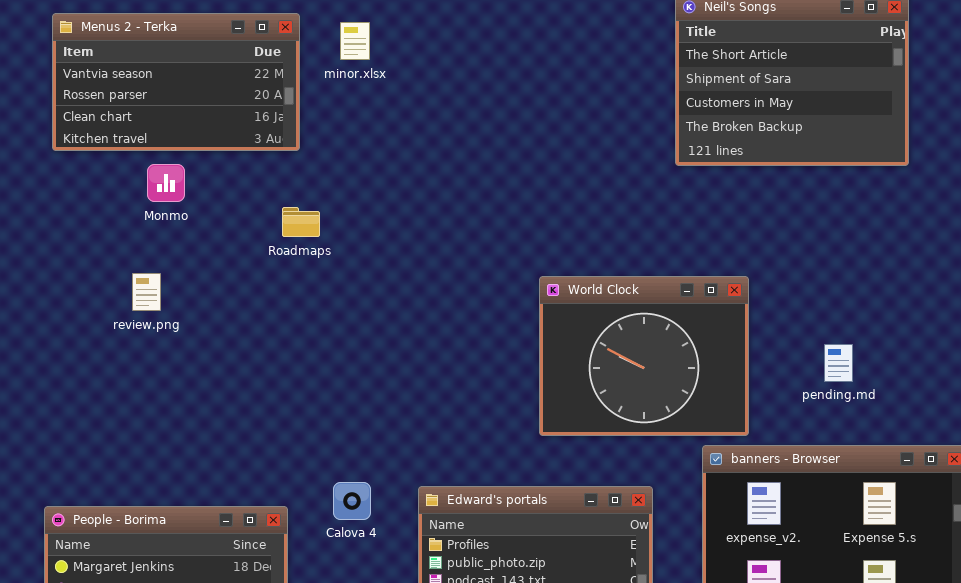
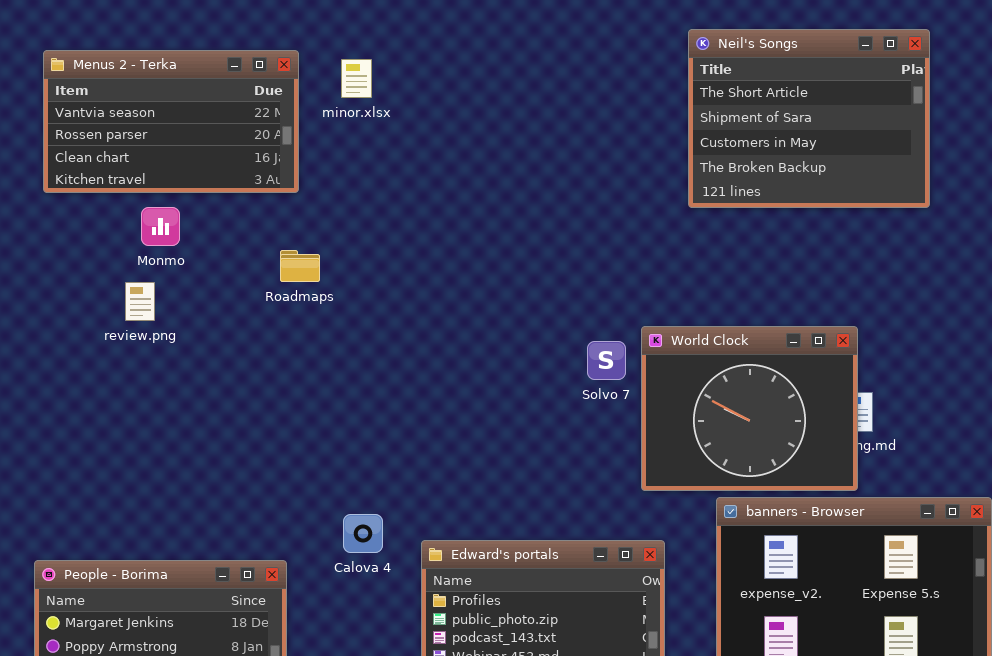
review.png: [132,273,161,311] -> [125,282,155,321], moved
World Clock: [539,276,749,436] -> [641,326,858,491], moved
Calova 4: [333,482,371,520] -> [343,514,383,553], moved

